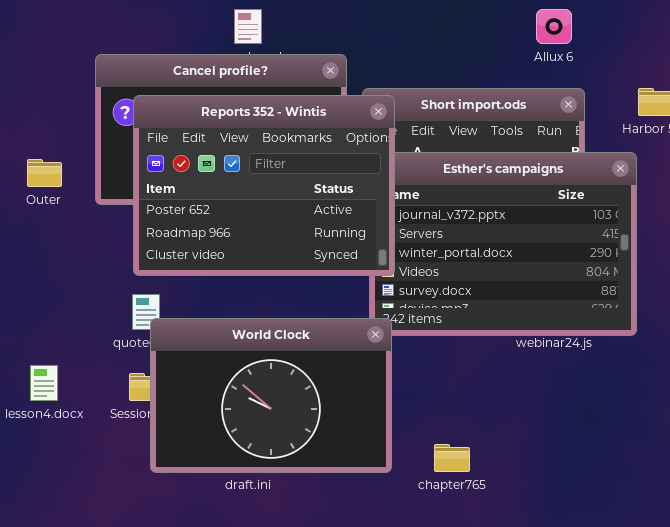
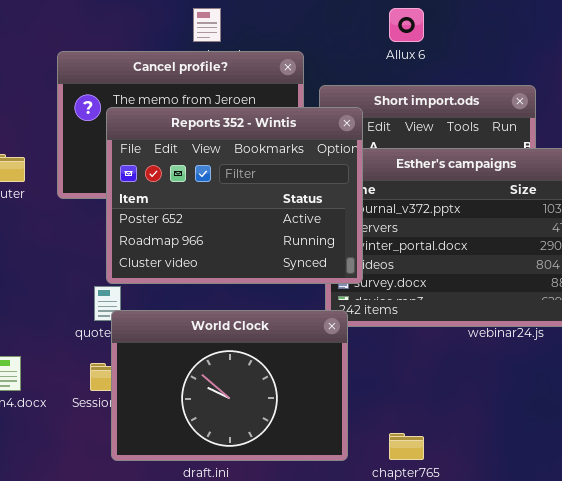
Allux 6: [536,9,572,44] -> [389,8,424,42], moved
Reports 352 - Wintis: [133,95,395,276] -> [106,107,363,284], moved

